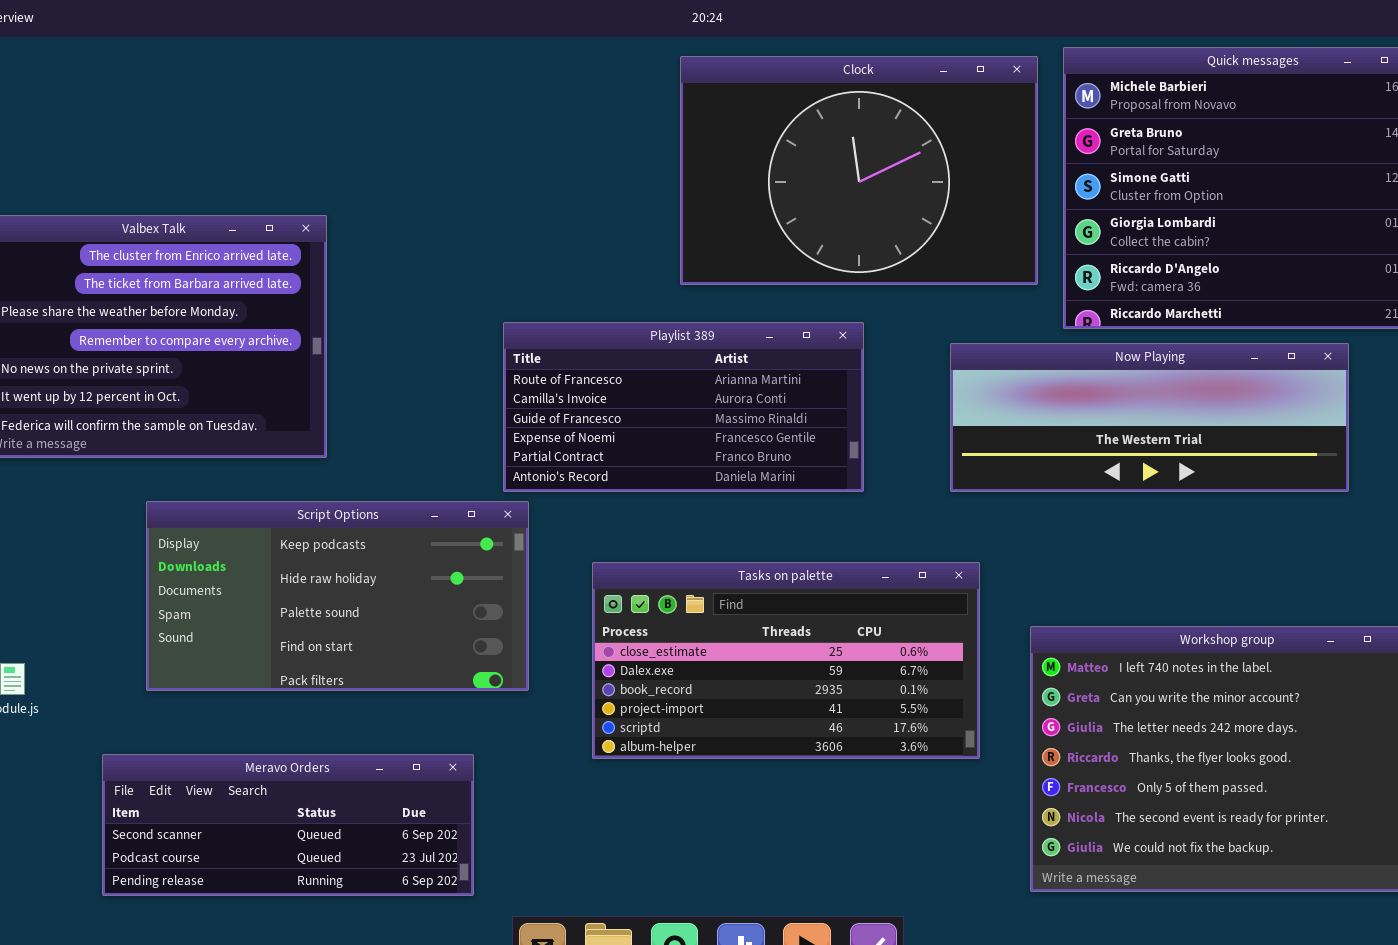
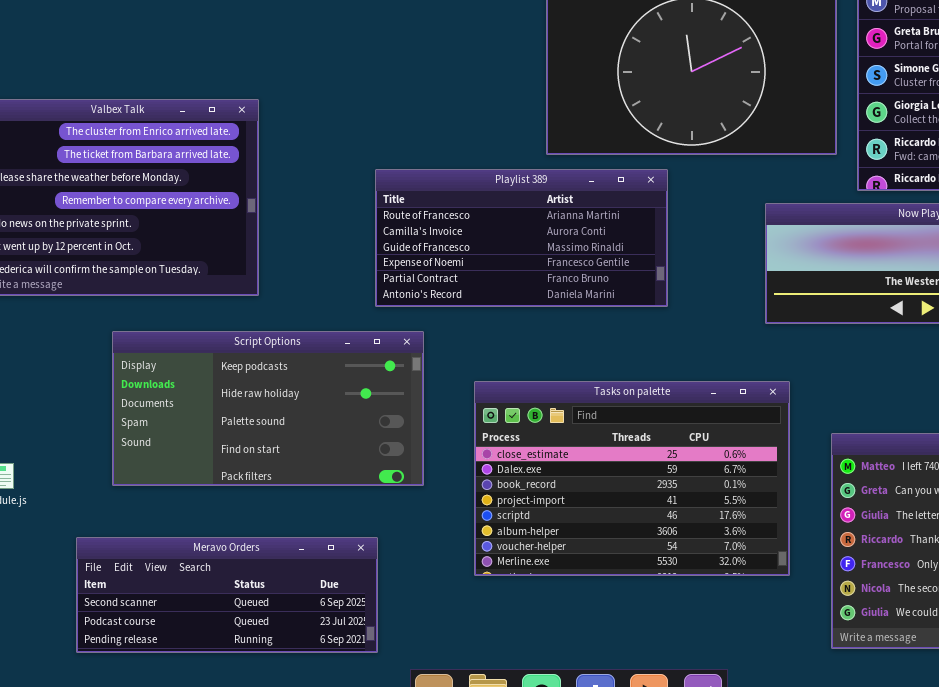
Playlist 389: [503,322,864,492] -> [375,169,668,307], moved
Tasks on palette: [592,562,980,759] -> [474,381,790,576], resized

